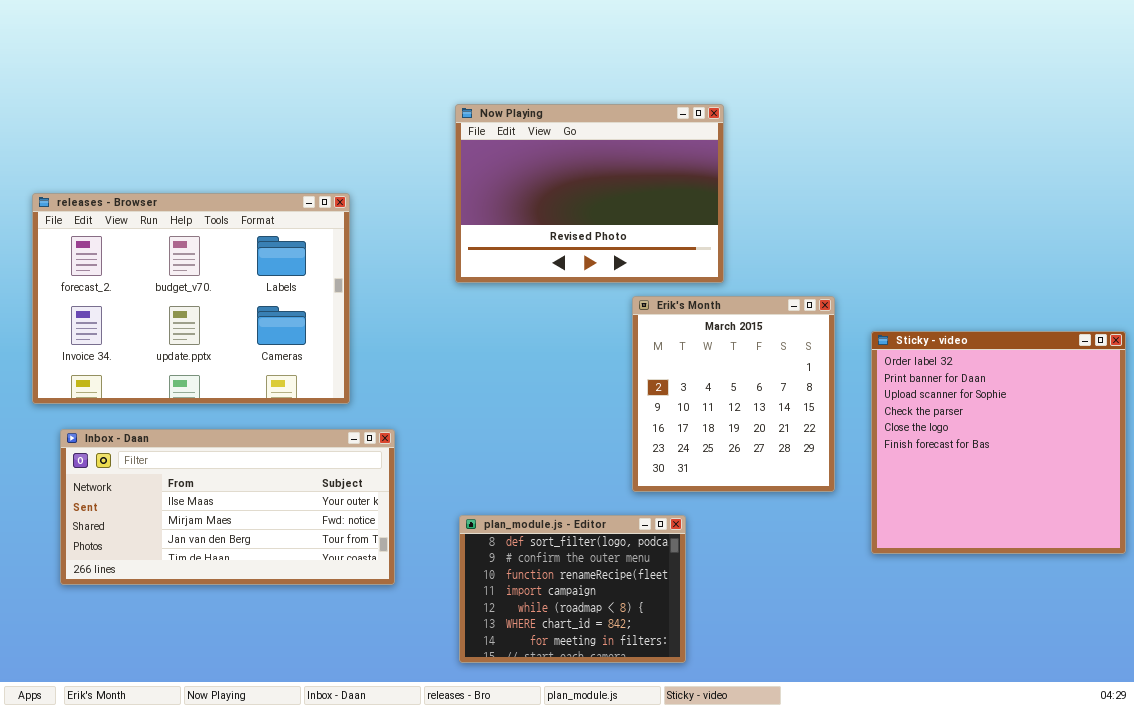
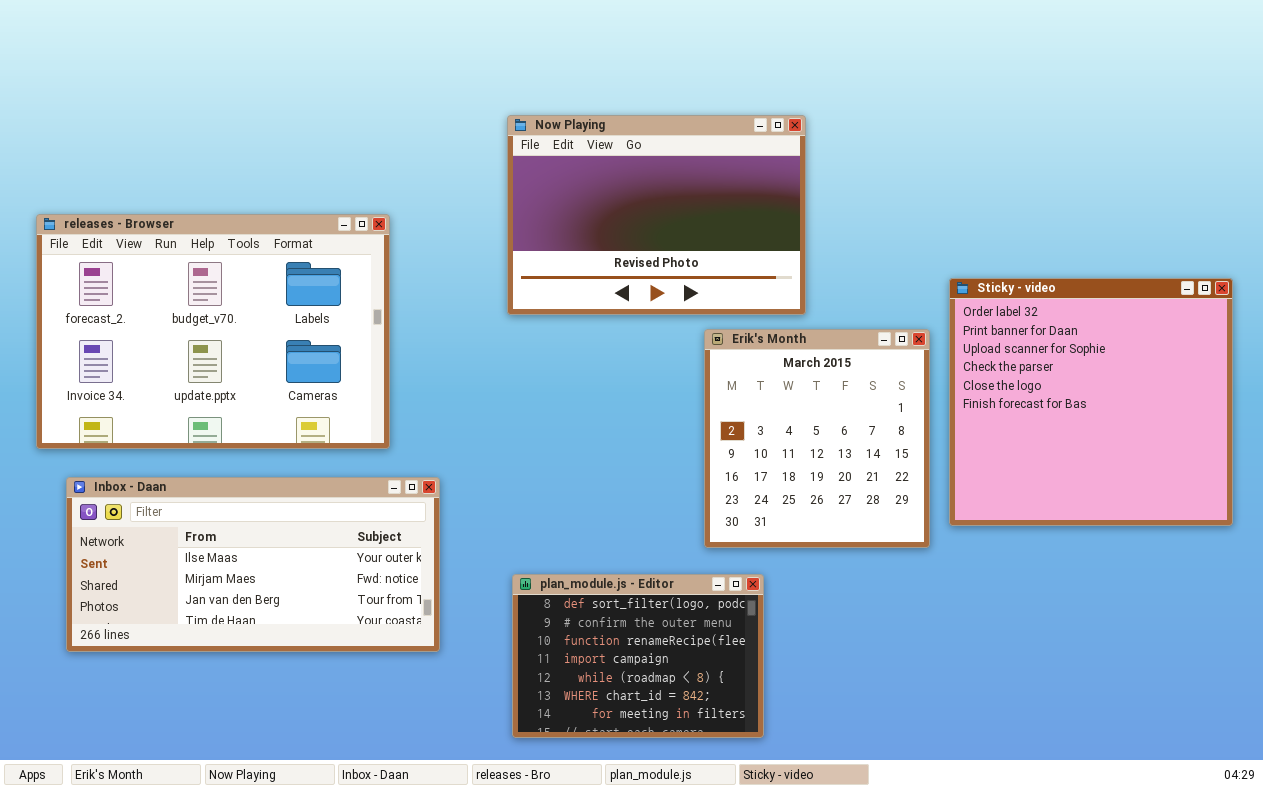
Sticky - video: [871,331,1126,554] -> [949,278,1233,526], moved

